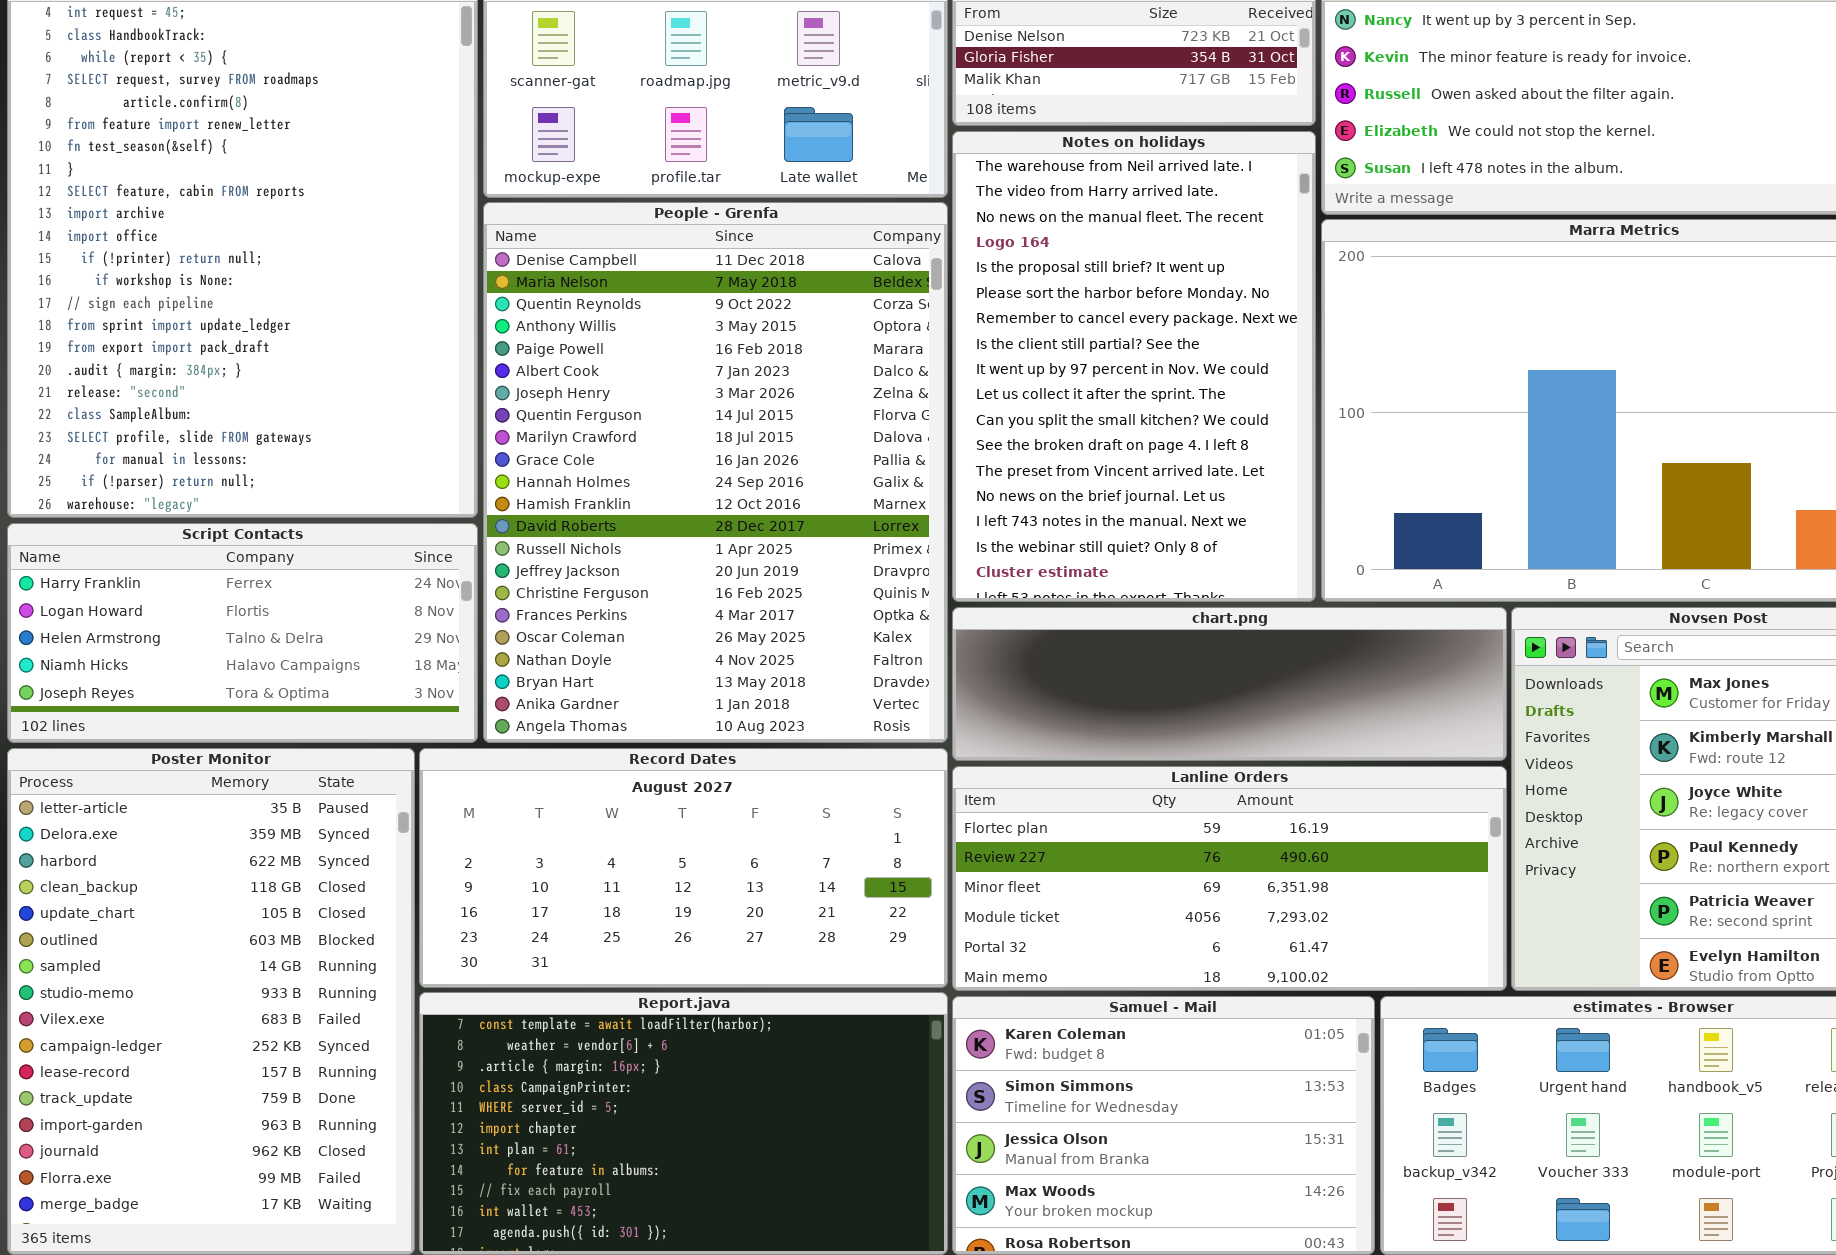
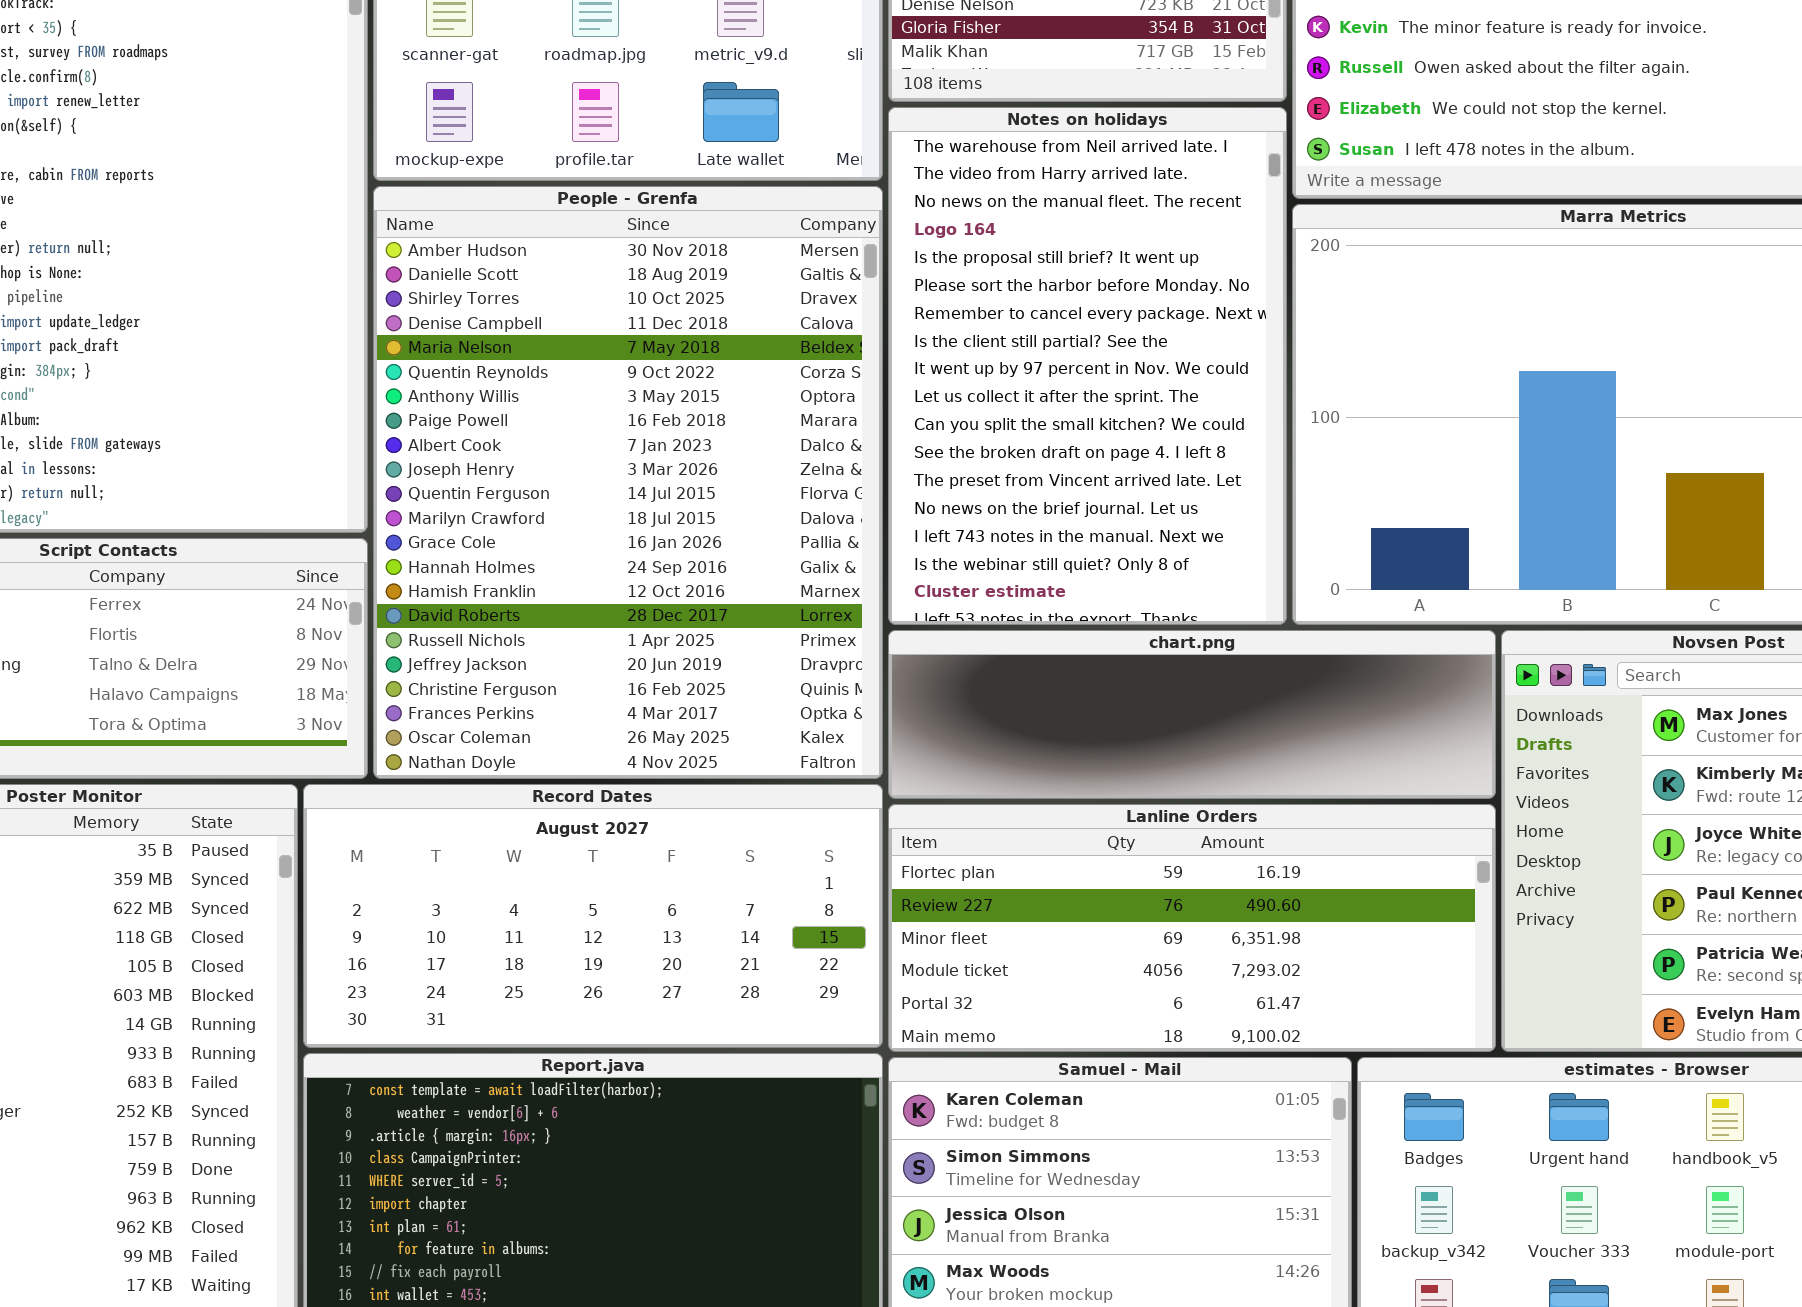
People - Grenfa: [483,202,948,743] -> [373,186,883,779], scrolled up 3 rows

